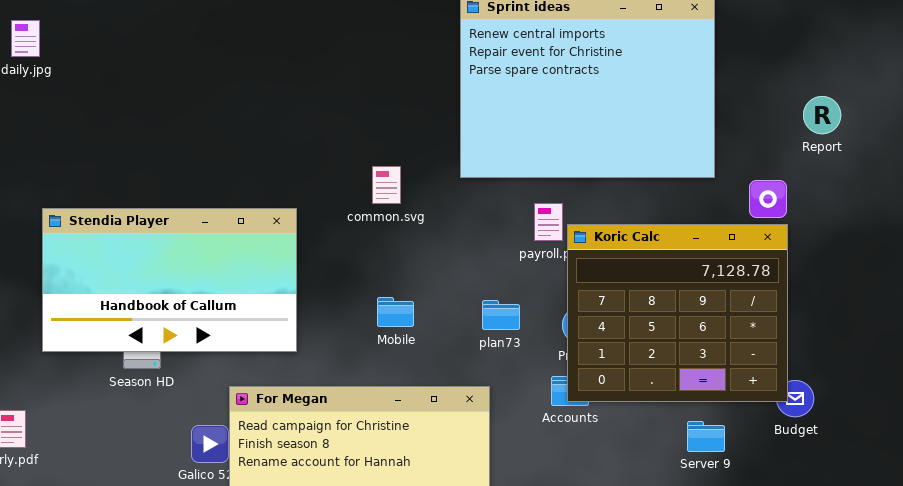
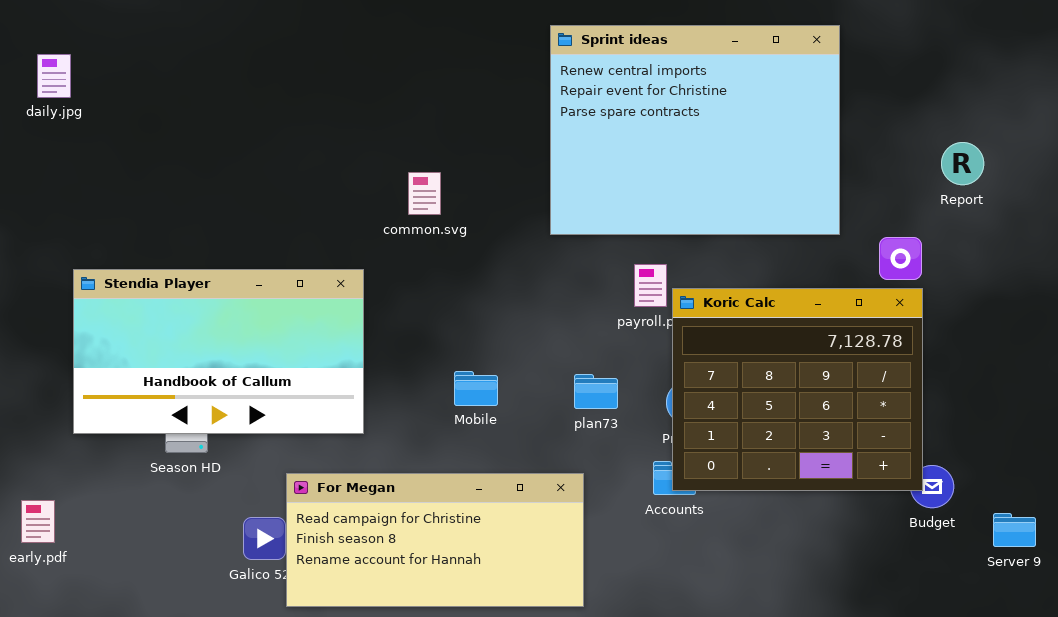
common.svg: [372,166,401,204] -> [408,172,441,215], moved
Server 9: [687,421,725,452] -> [993,513,1036,547], moved

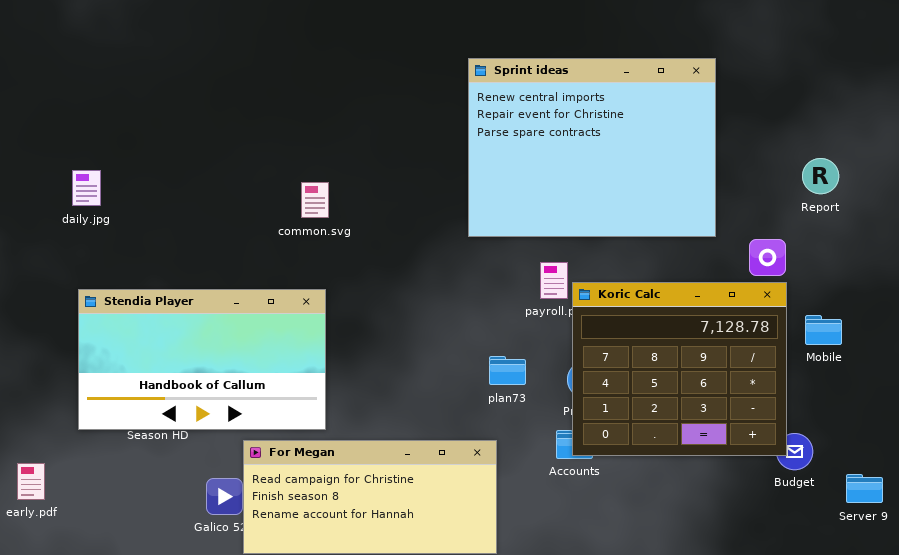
daily.jpg: [37,54,71,98] -> [72,170,101,206], moved
common.svg: [408,172,441,215] -> [301,182,329,218], moved
Stendia Player: [73,269,364,434] -> [78,289,326,430], moved
Mobile: [454,371,498,406] -> [805,315,842,345], moved

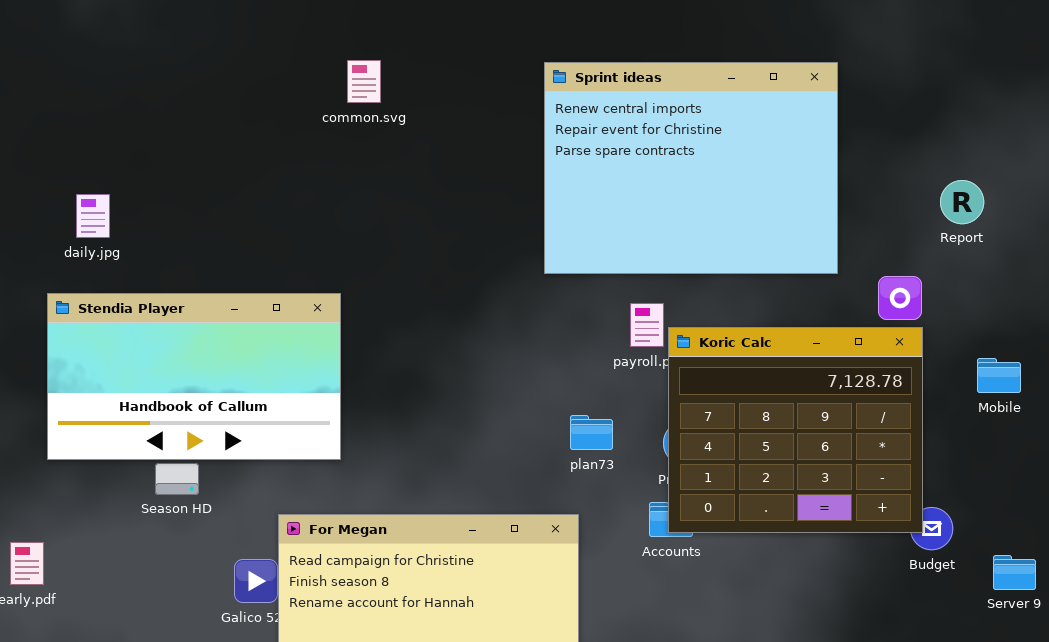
common.svg: [301,182,329,218] -> [347,60,381,103], moved
Stendia Player: [78,289,326,430] -> [47,293,341,460], moved
Mobile: [805,315,842,345] -> [977,358,1021,393], moved

